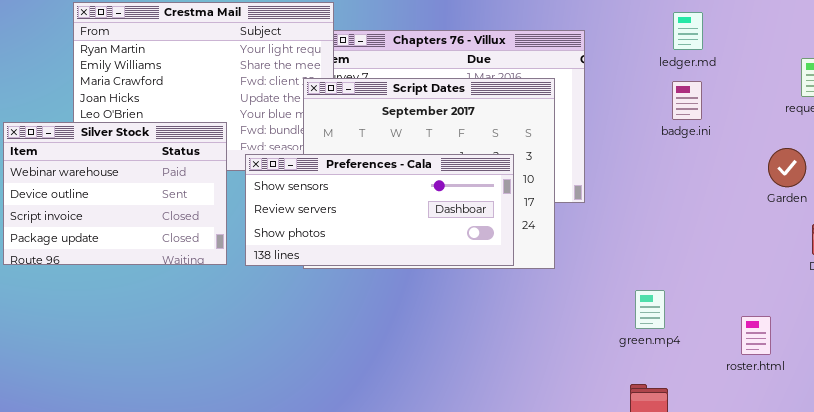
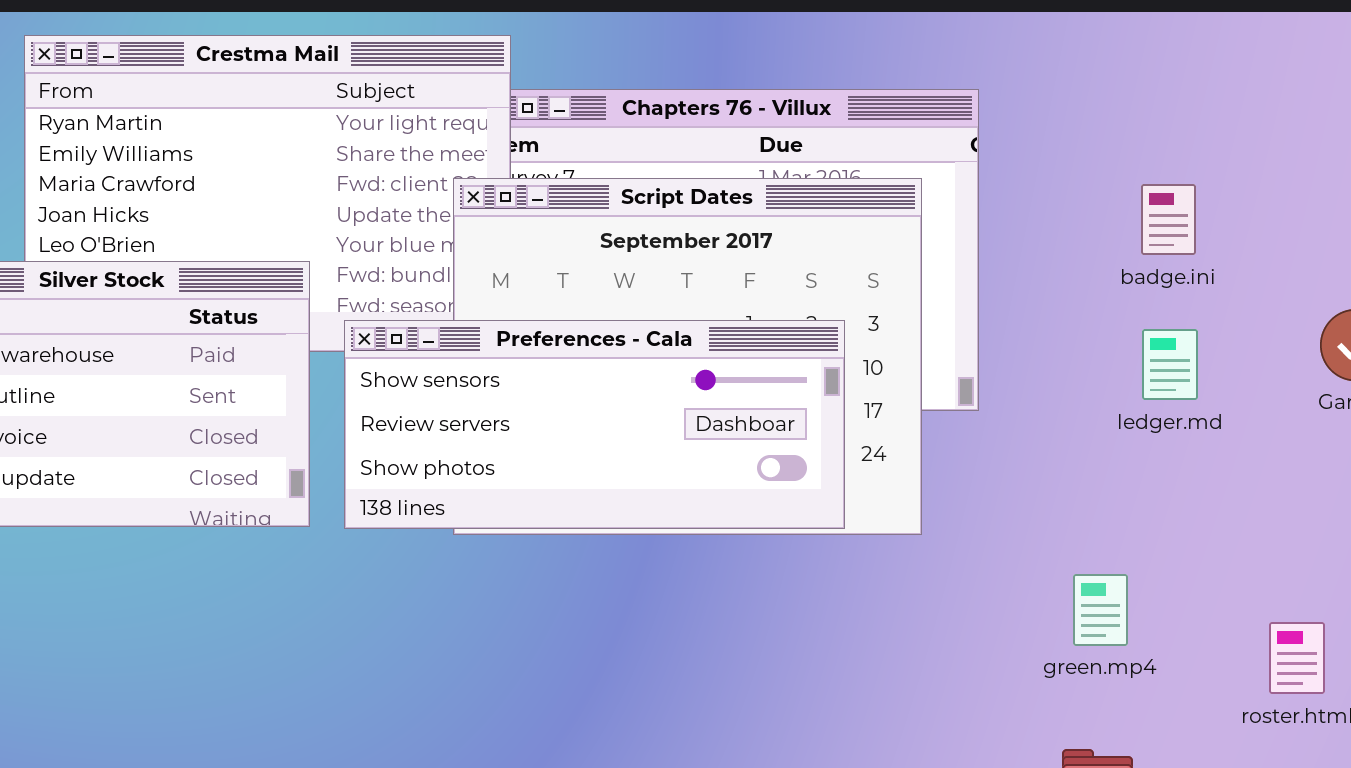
ledger.md: [673,12,703,50] -> [1142,329,1198,400], moved

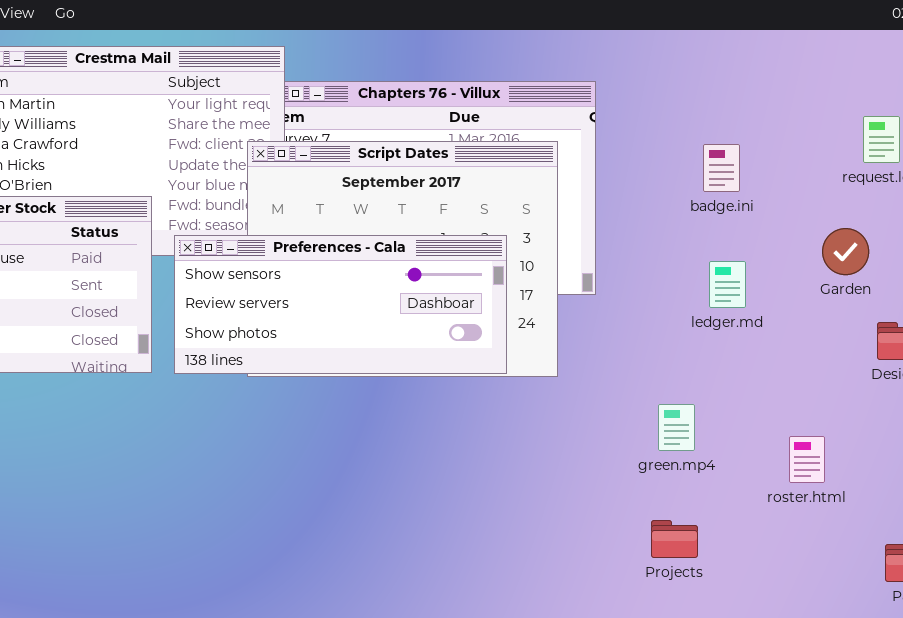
ledger.md: [1142,329,1198,400] -> [709,261,746,308], moved

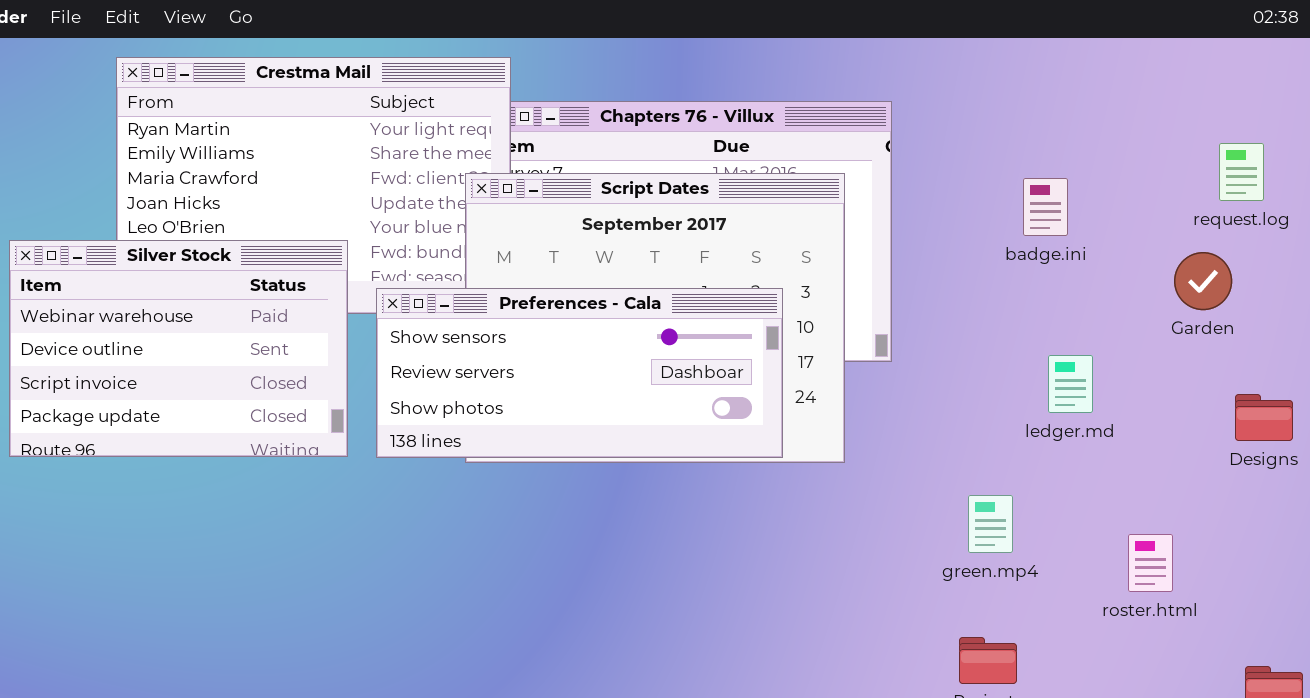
Garden: [822,228,869,275] -> [1174,252,1232,310], moved
ledger.md: [709,261,746,308] -> [1048,355,1093,413], moved

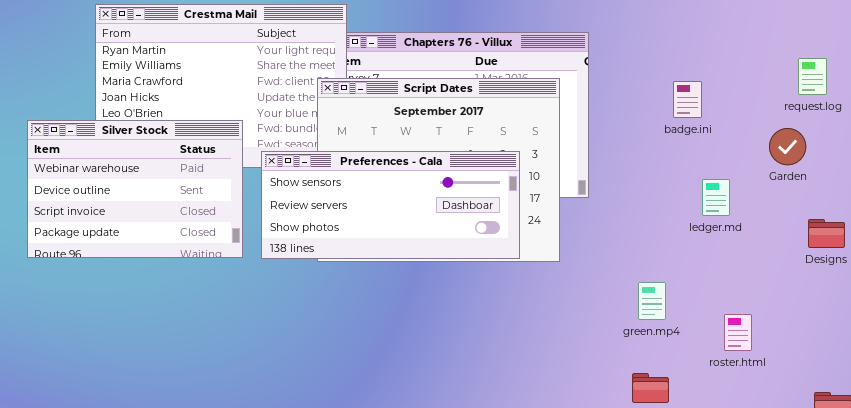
ledger.md: [1048,355,1093,413] -> [702,179,730,216], moved
roster.html: [1128,534,1173,592] -> [724,314,752,351], moved

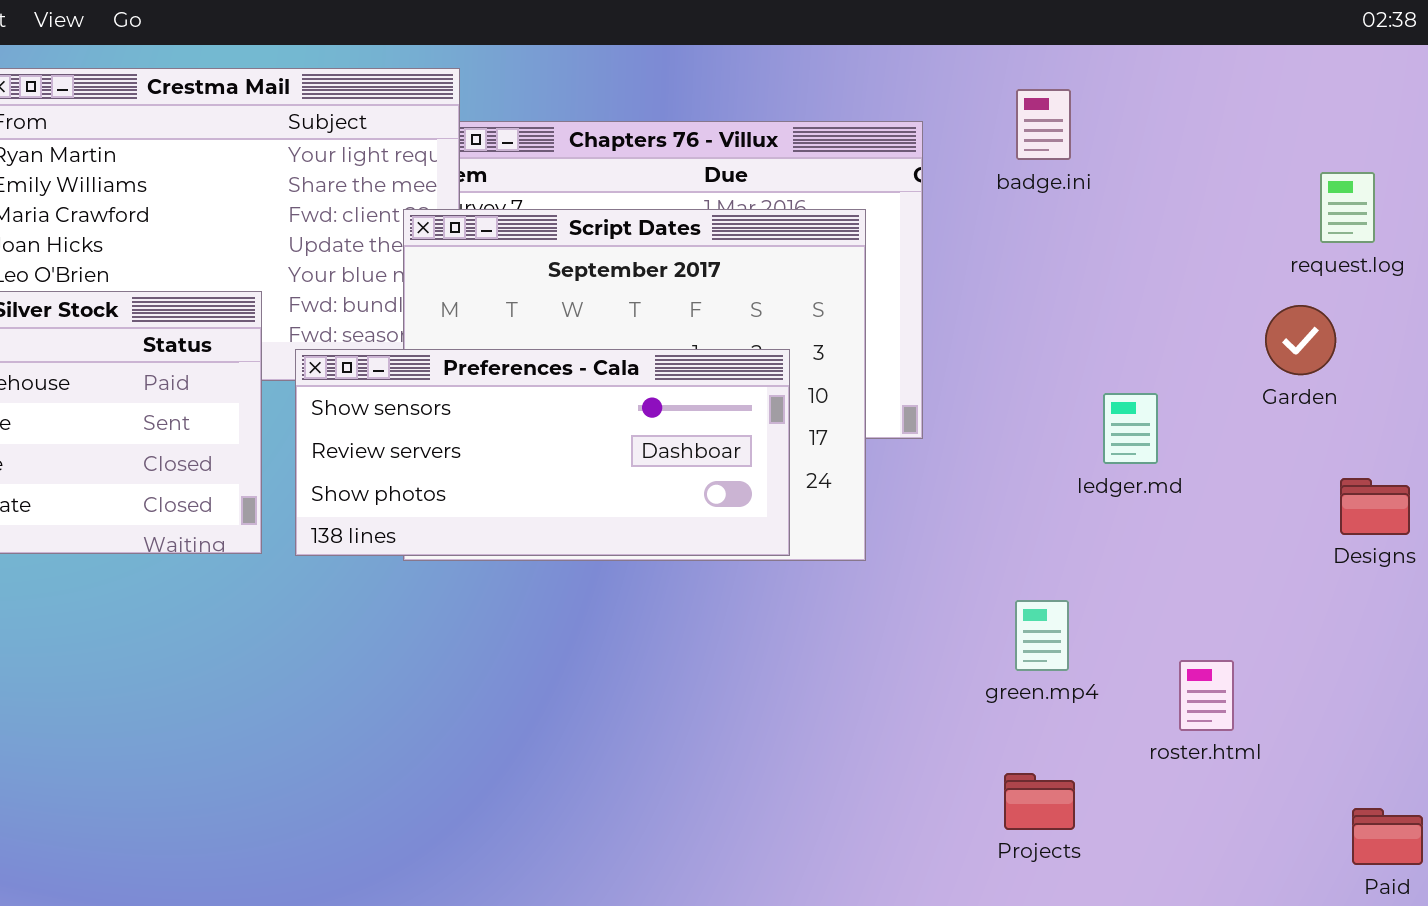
badge.ini: [673,81,702,118] -> [1016,89,1071,160], moved
ledger.md: [702,179,730,216] -> [1103,393,1158,464], moved

